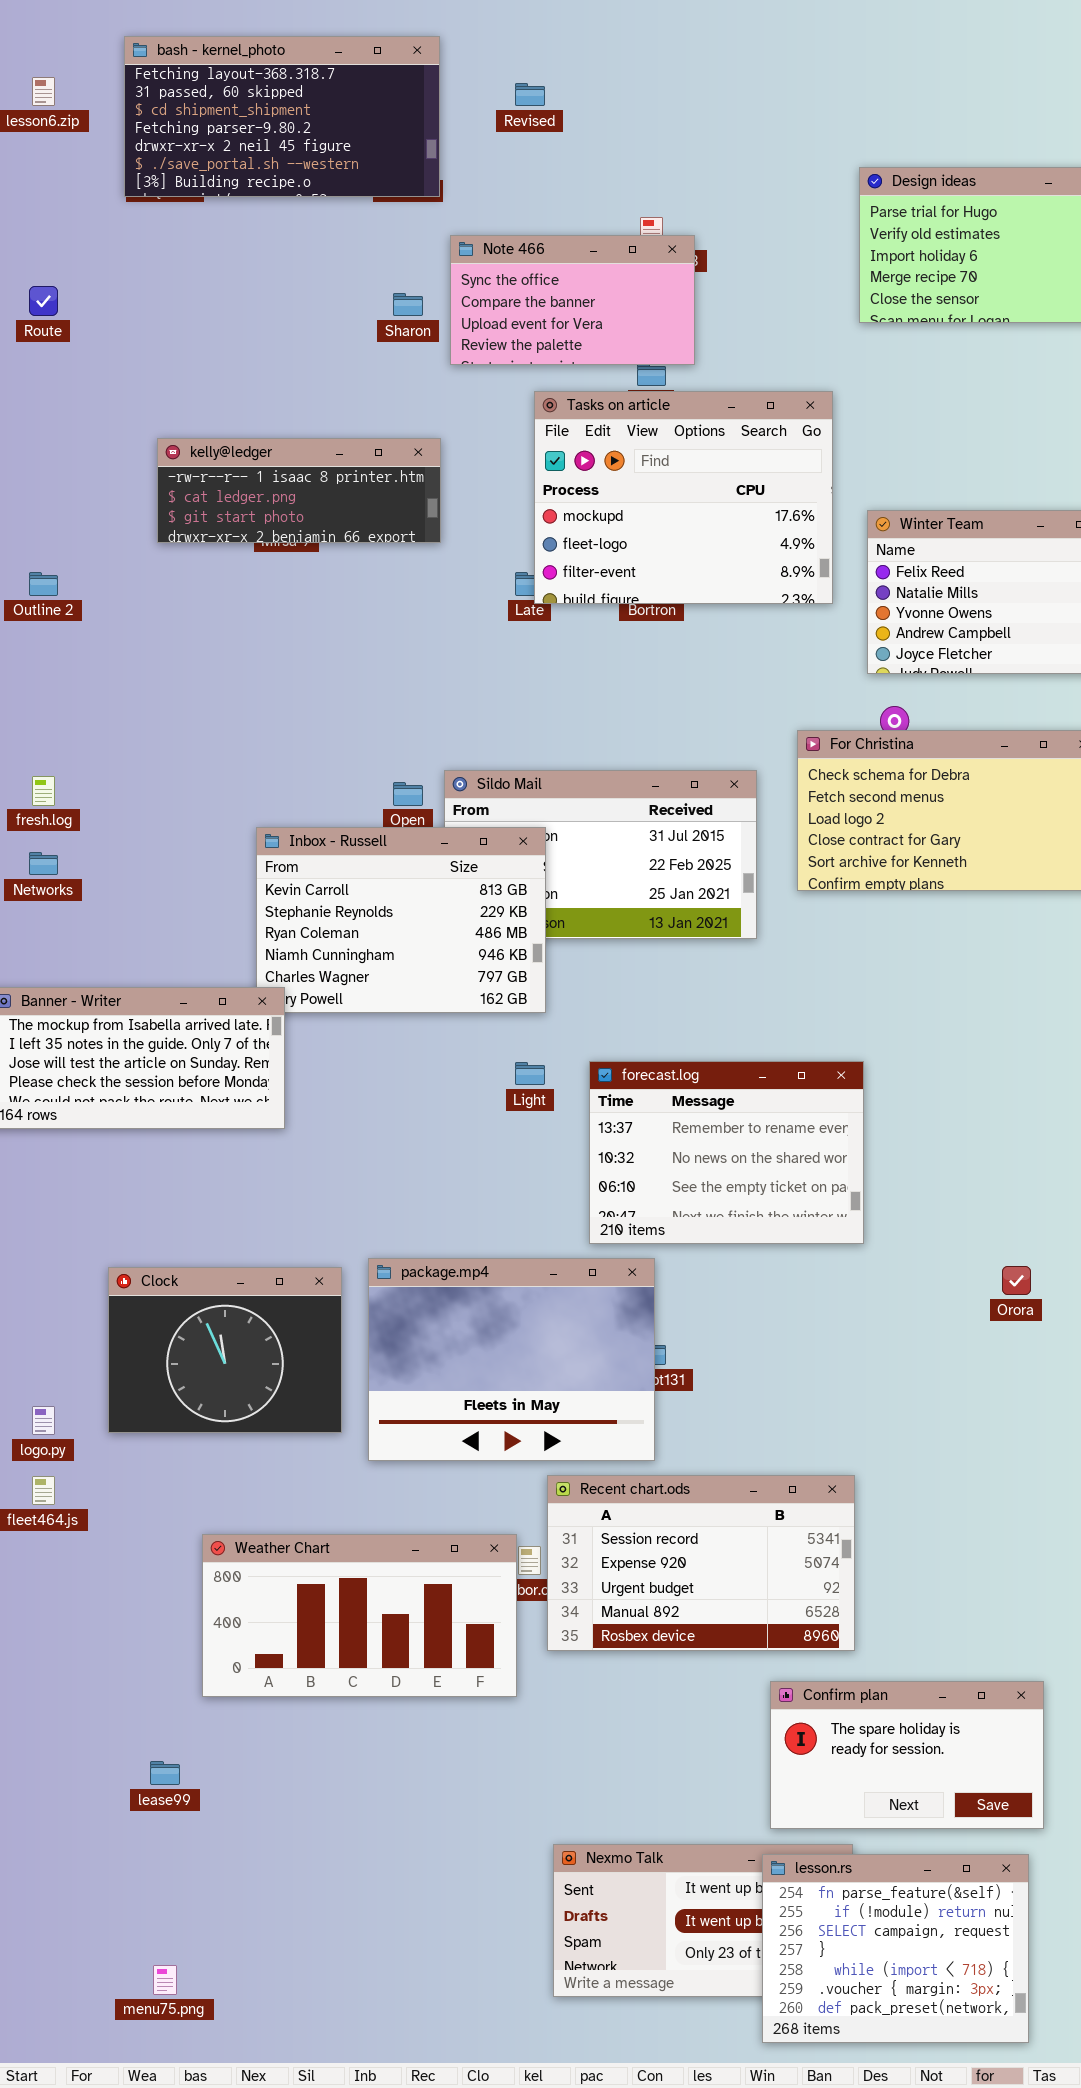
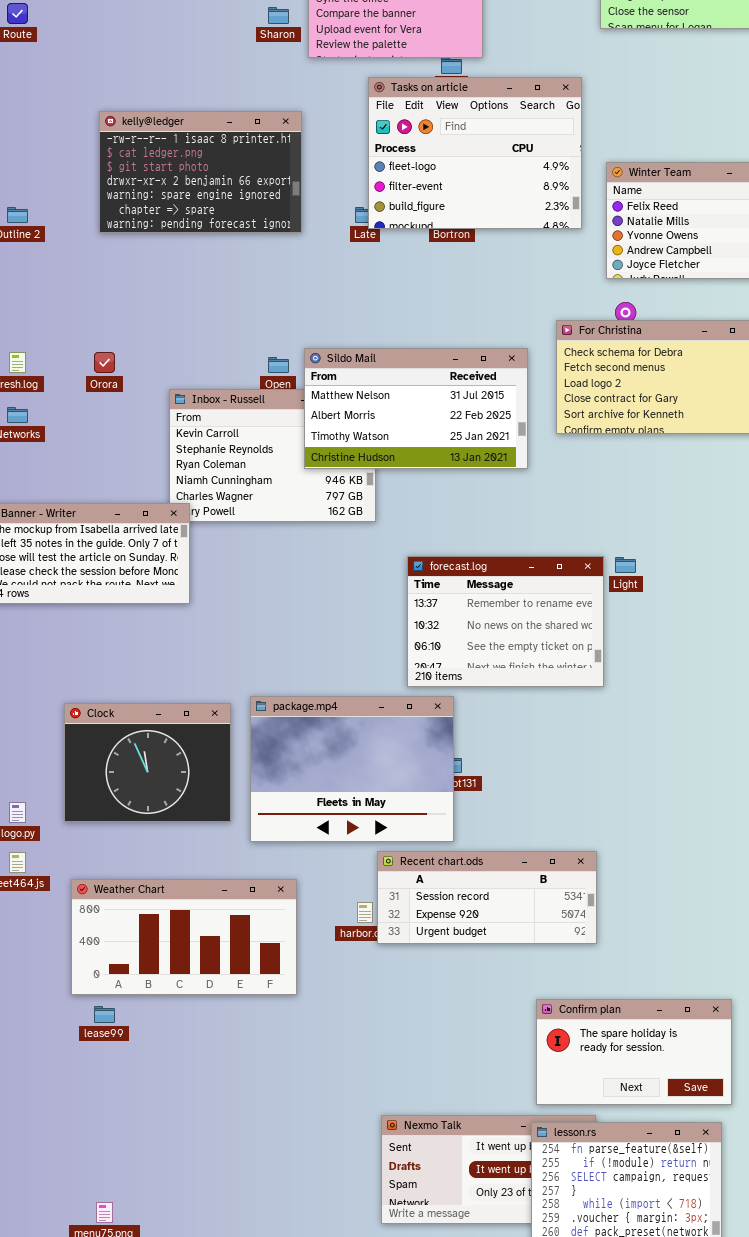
Tasks on article: [534,391,833,604] -> [368,77,582,229], scrolled down 1 row
kelly@ledger: [157,438,441,543] -> [99,111,302,233], resized
Sildo Mail: [444,770,757,939] -> [304,348,528,469], raised
Light: [515,1062,545,1085] -> [615,557,636,573], moved
Orora: [1002,1266,1031,1295] -> [94,352,115,373], moved
Recent chart.ods: [547,1475,855,1651] -> [377,851,597,944], resized
Weather Chart: [202,1534,517,1697] -> [71,879,297,995], moved
lease99: [150,1761,180,1785] -> [94,1006,115,1023], moved

